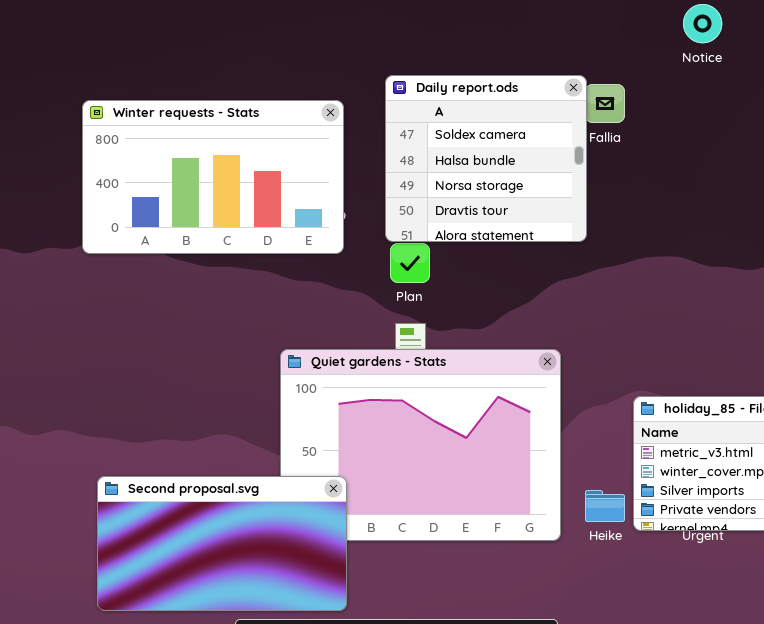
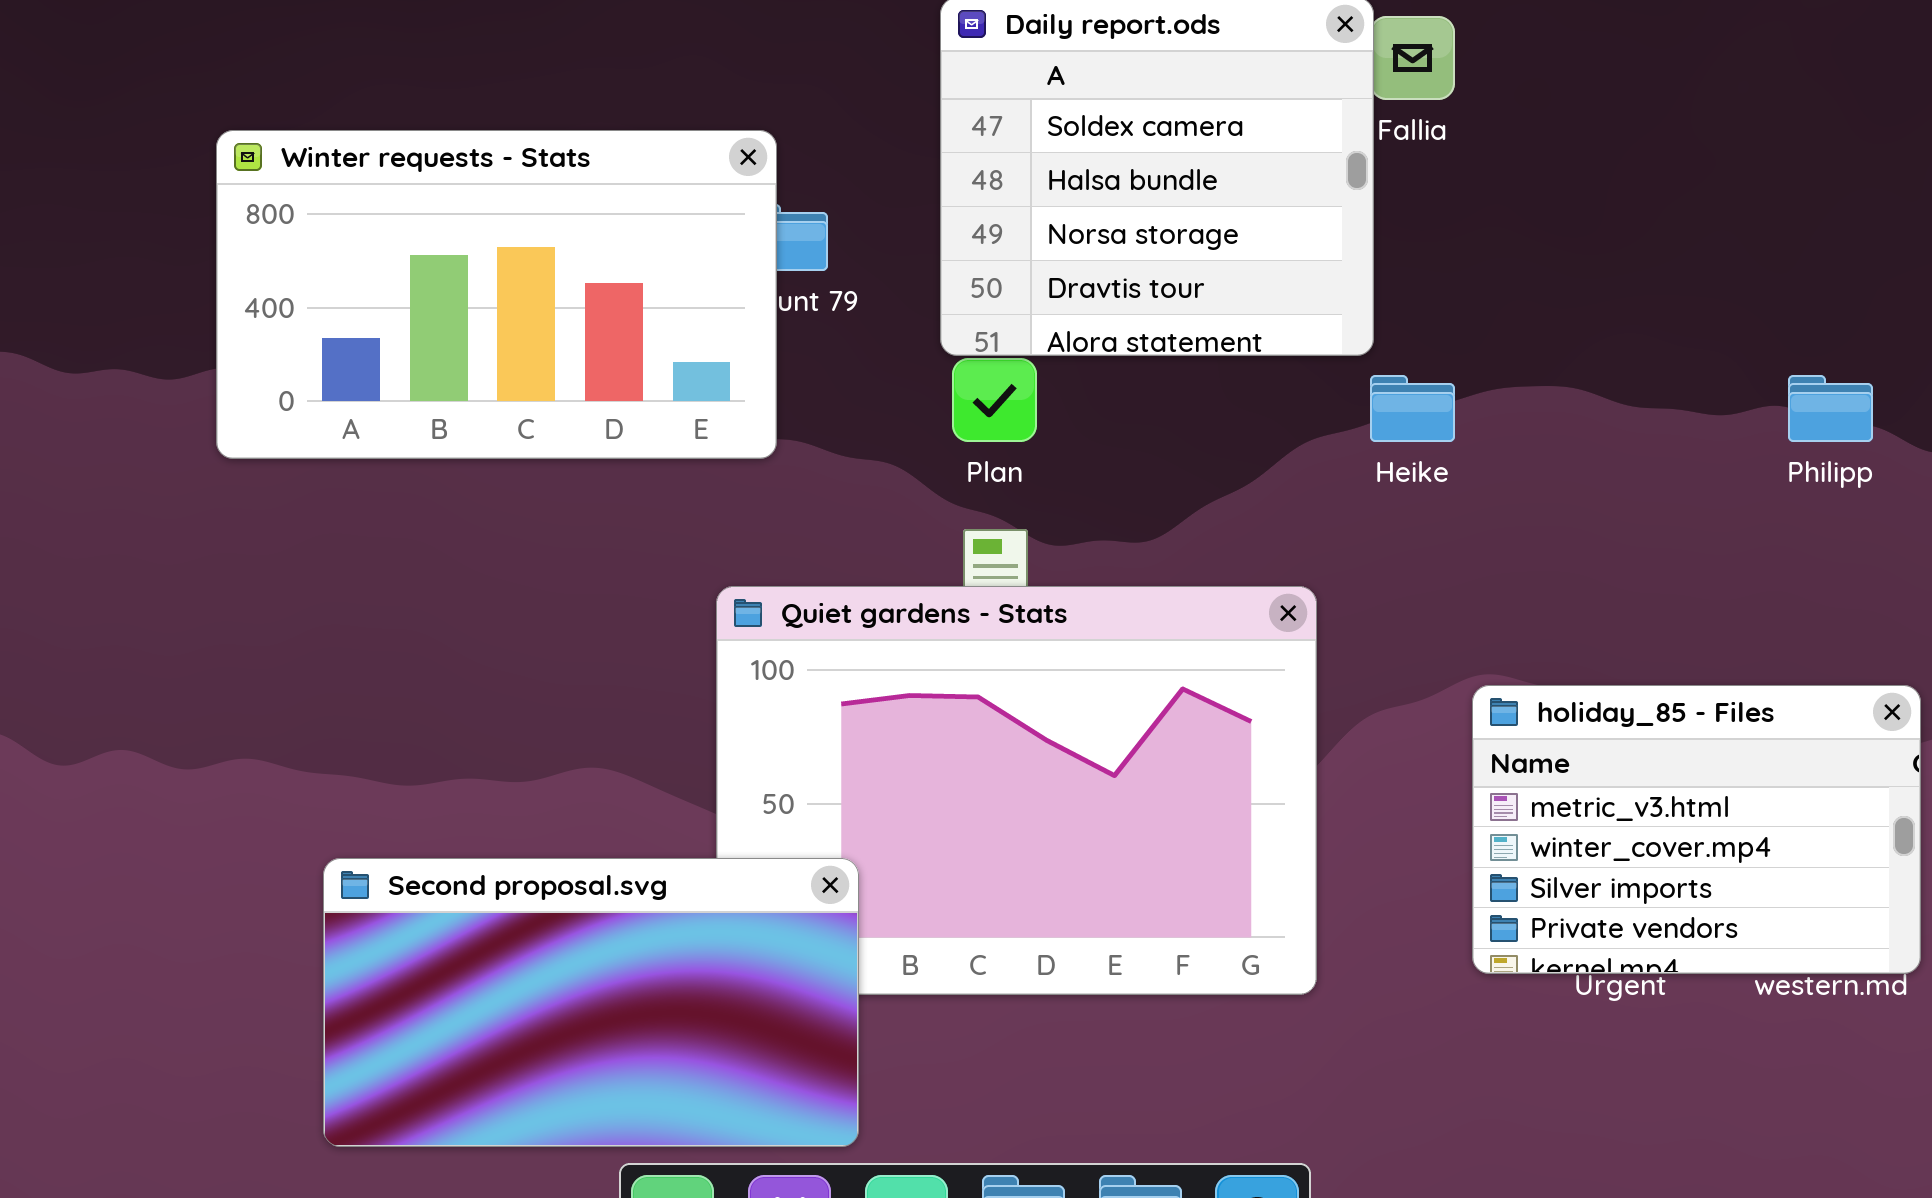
Winter requests - Stats: [82,100,344,254] -> [216,130,777,459], moved
Heike: [585,490,625,522] -> [1370,375,1455,442], moved

